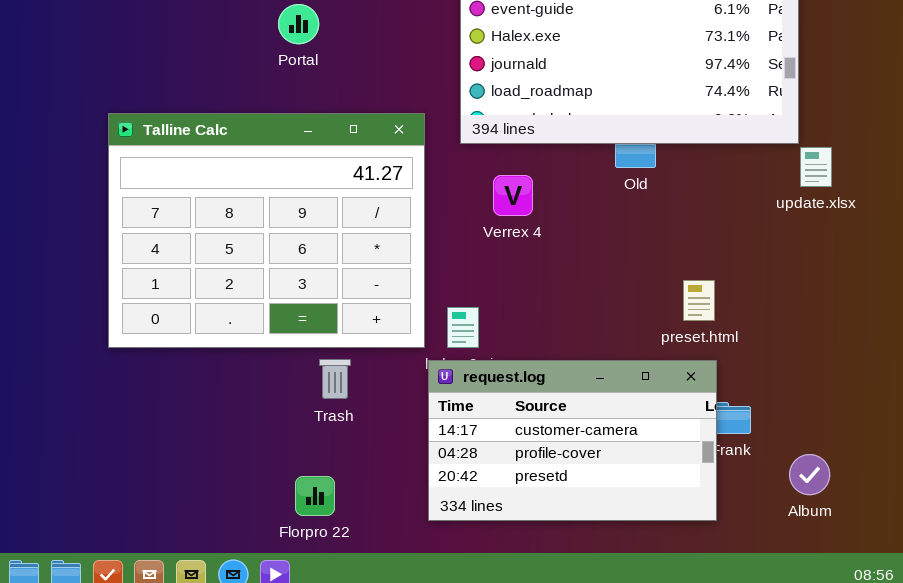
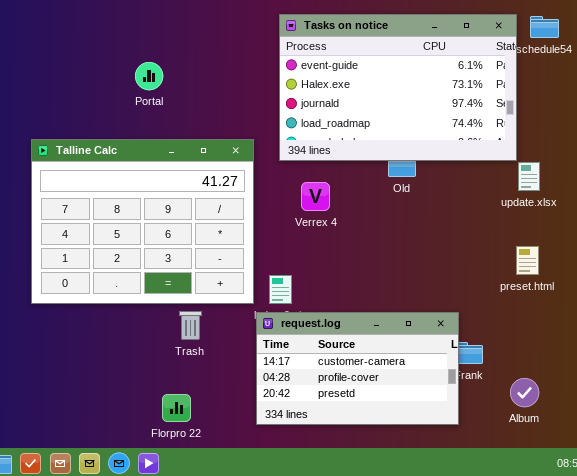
Portal: [278,4,319,44] -> [135,62,163,90], moved
preset.html: [683,280,715,321] -> [516,246,539,275], moved

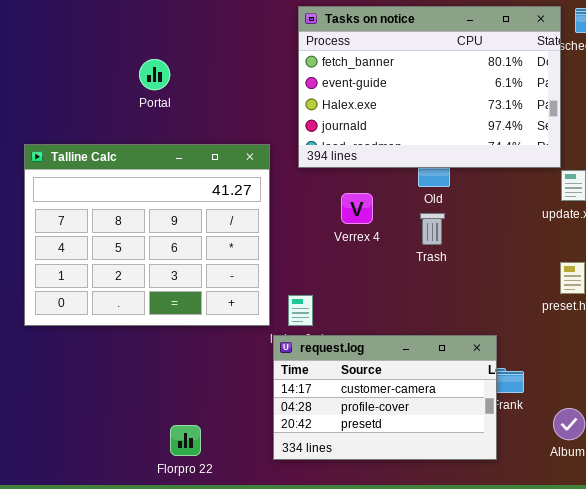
Tasks on notice: [279,14,517,161] -> [298,6,561,168], scrolled up 1 row
Verrex 4: [301,182,330,211] -> [341,193,373,224], moved
Trash: [179,311,202,340] -> [420,213,445,245], moved

